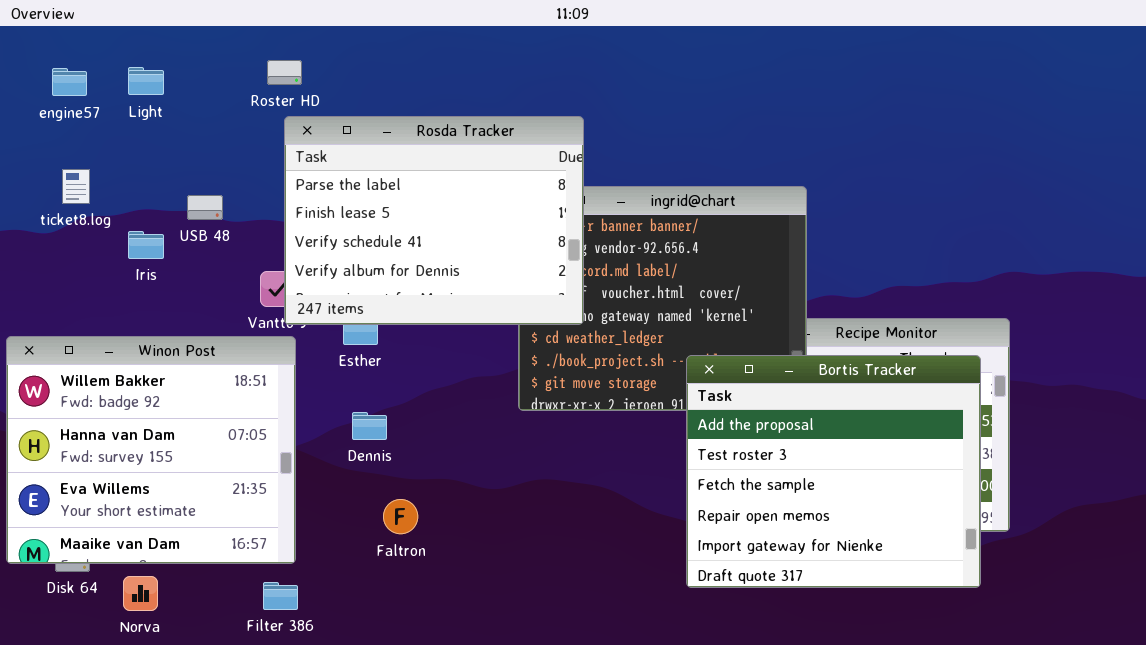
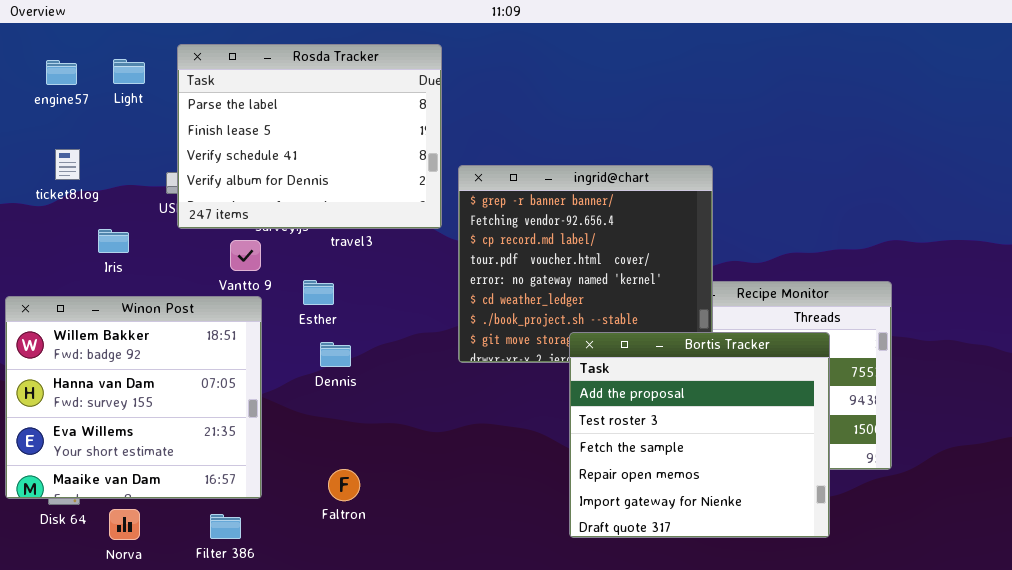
Rosda Tracker: [284,116,584,325] -> [177,44,442,229], moved
Iris: [128,231,164,259] -> [98,229,129,253], moved
Bortis Tracker: [686,355,981,588] -> [569,332,830,538], moved
Dennis: [352,412,387,440] -> [320,342,351,367], moved
Faltron: [383,499,418,534] -> [328,469,360,501], moved
Filter 386: [263,582,298,610] -> [210,514,241,539], moved

